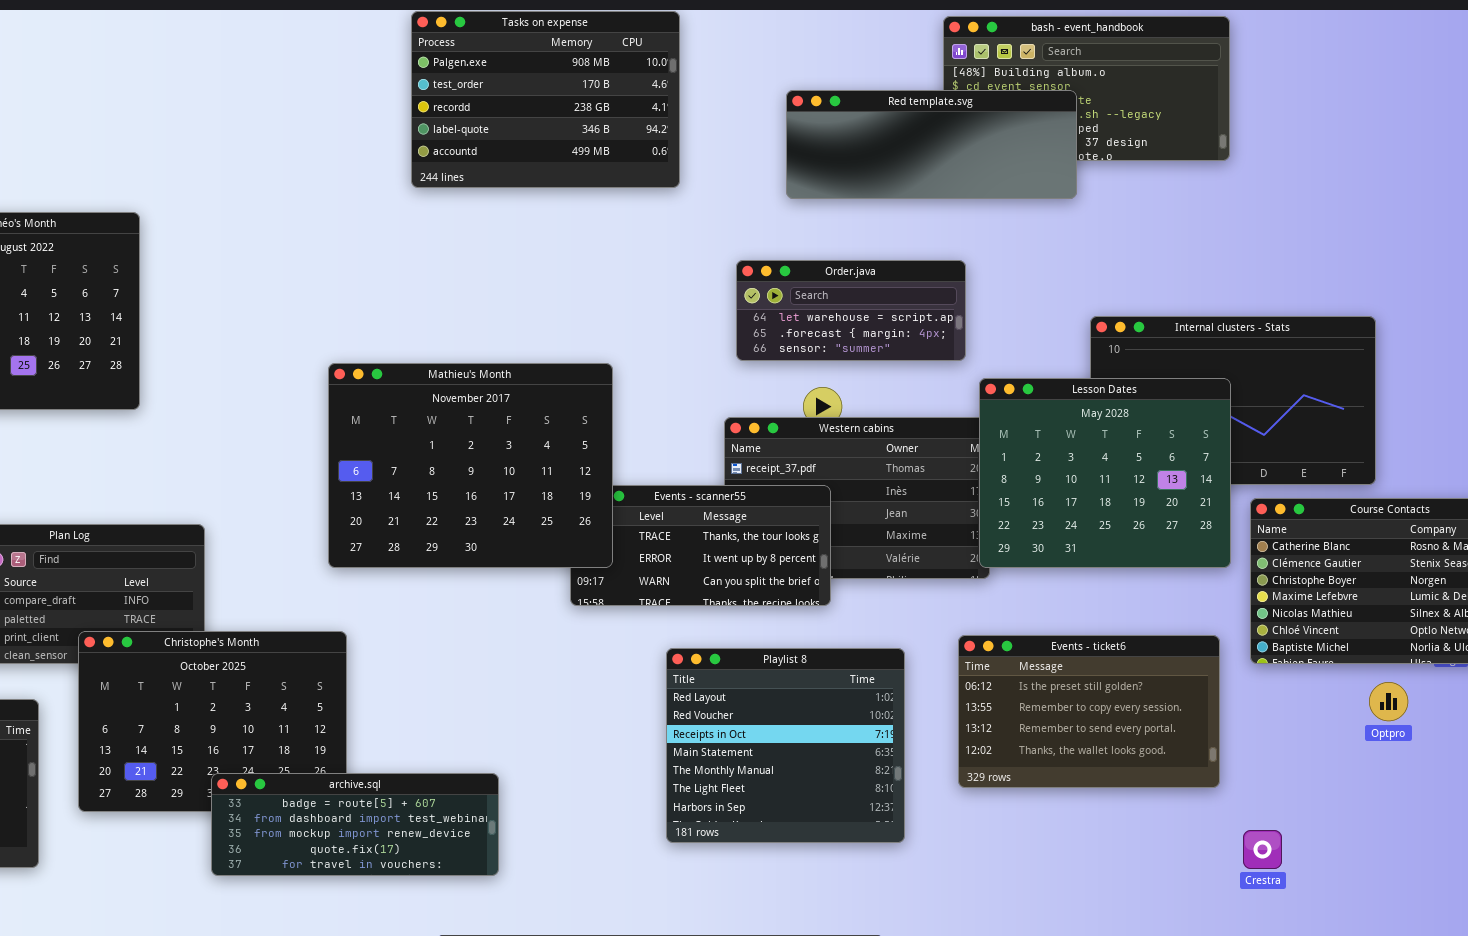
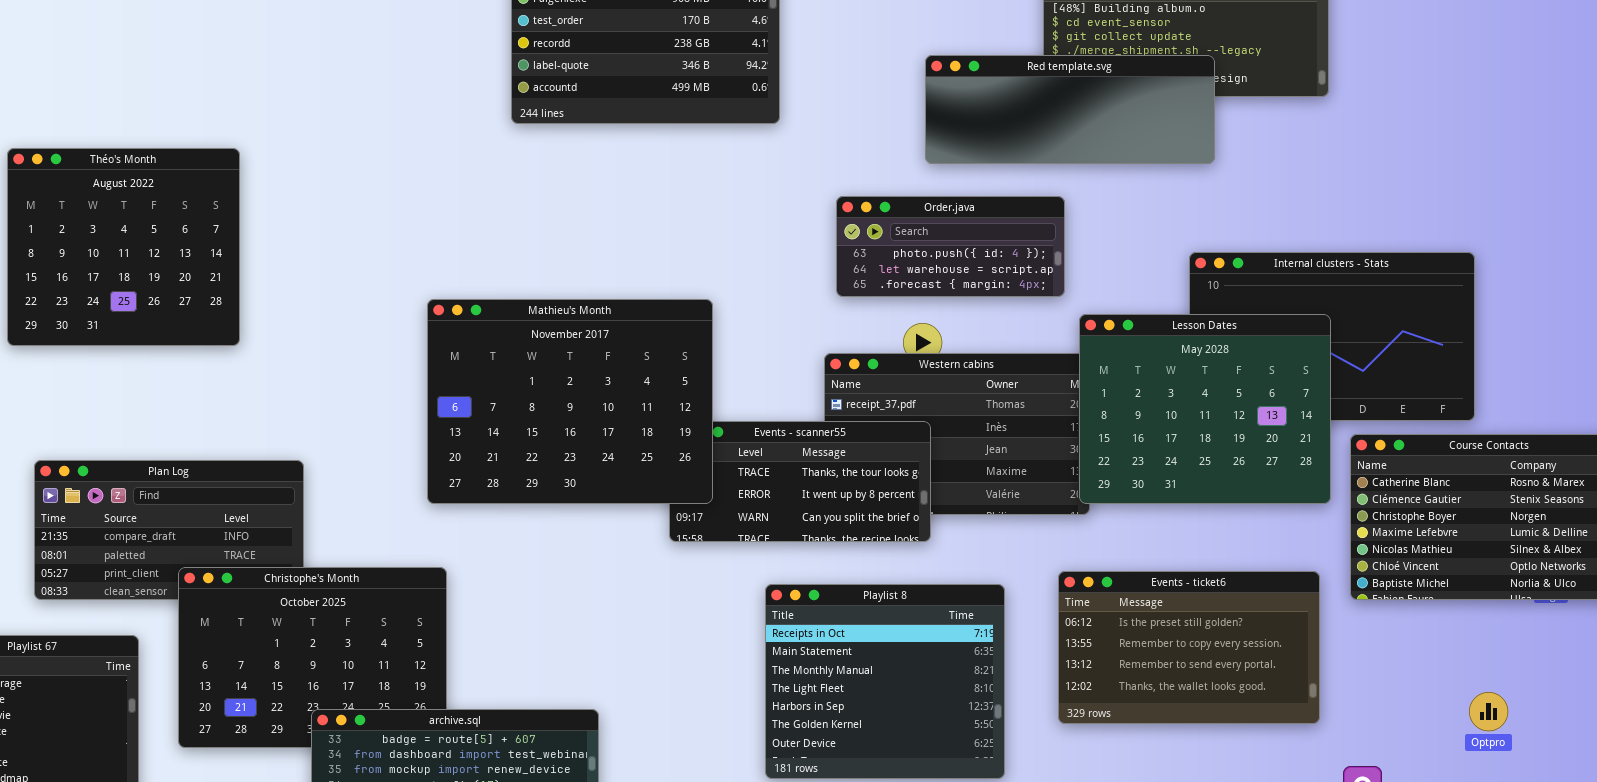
Red template.svg: [786,90,1077,199] -> [925,55,1215,164], moved
Order.java: [736,260,966,361] -> [836,196,1065,297], scrolled up 1 row
Playlist 8: [666,648,905,843] -> [765,584,1005,779], scrolled down 2 rows
Optpro: [1369,682,1408,721] -> [1469,692,1508,731], moved

